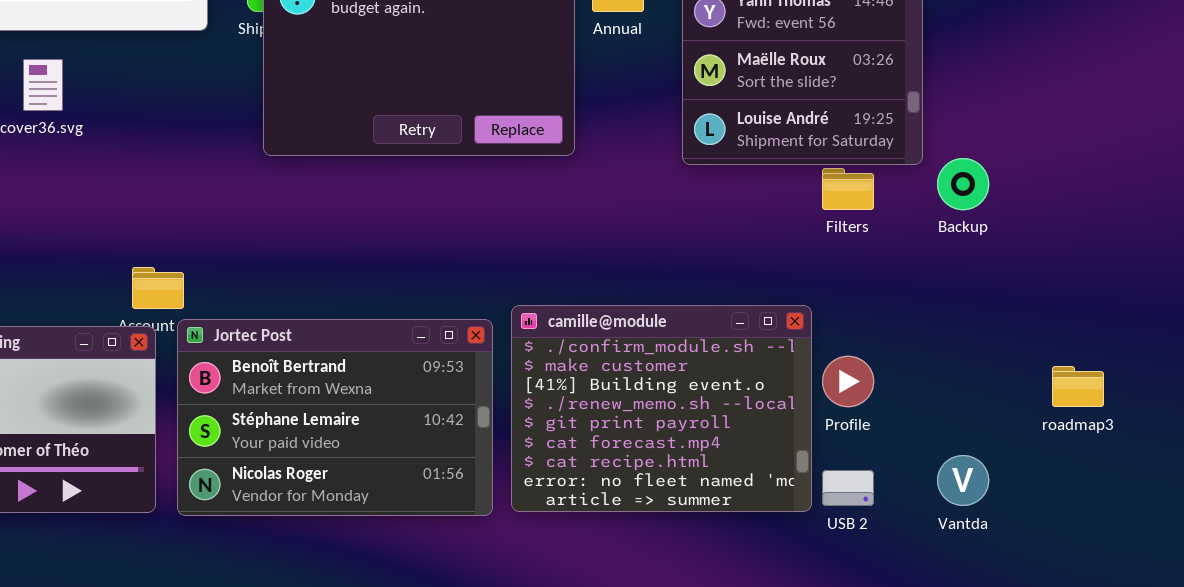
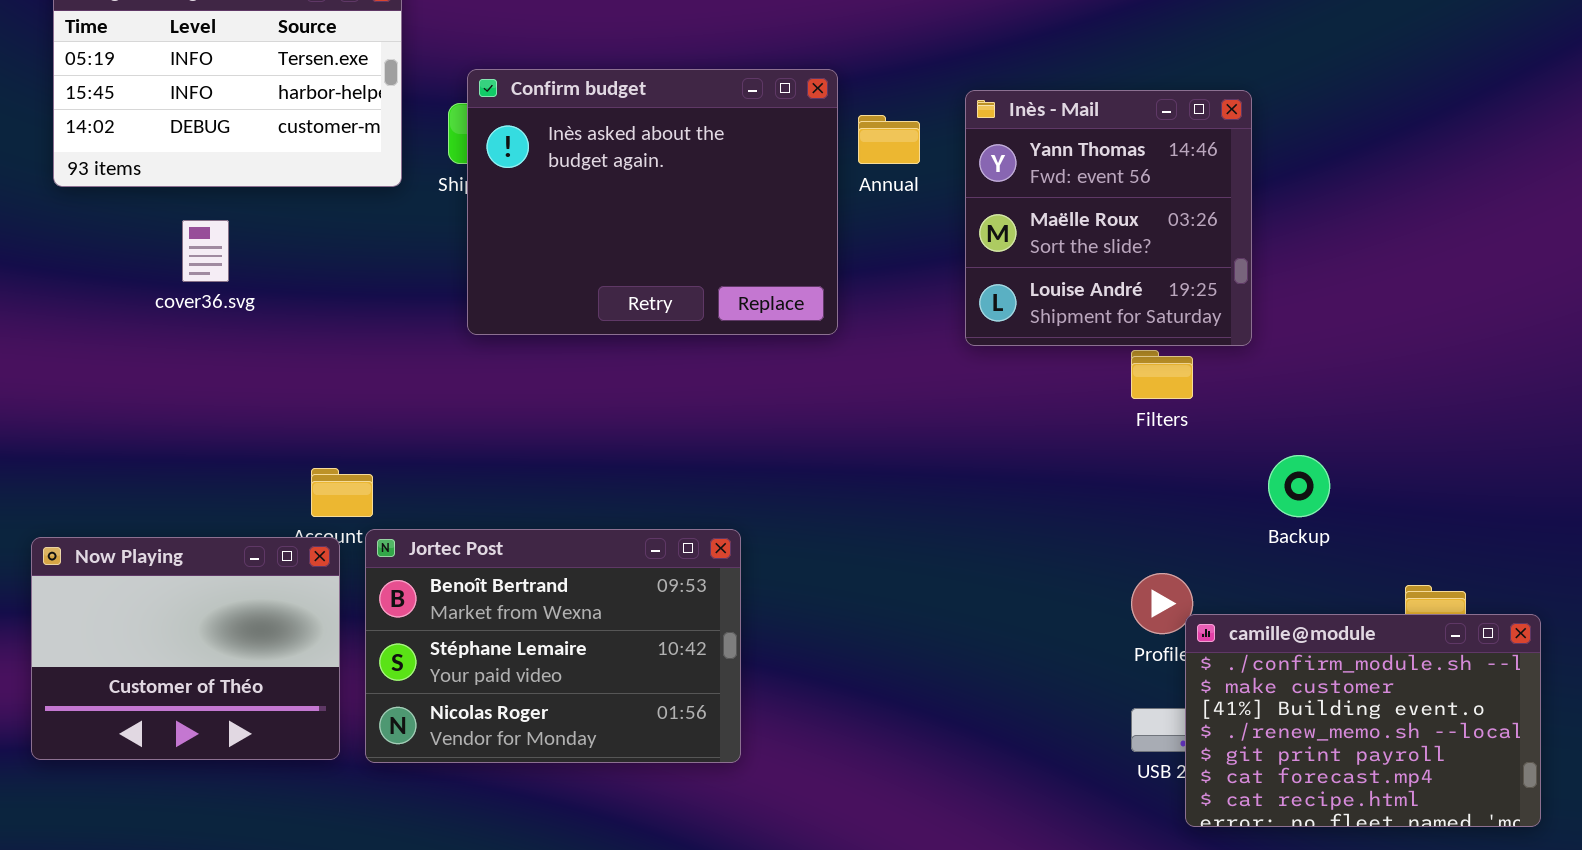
Backup: [937,158,989,210] -> [1268,455,1330,517], moved
camille@module: [511,305,812,512] -> [1185,614,1541,827], moved, resized

